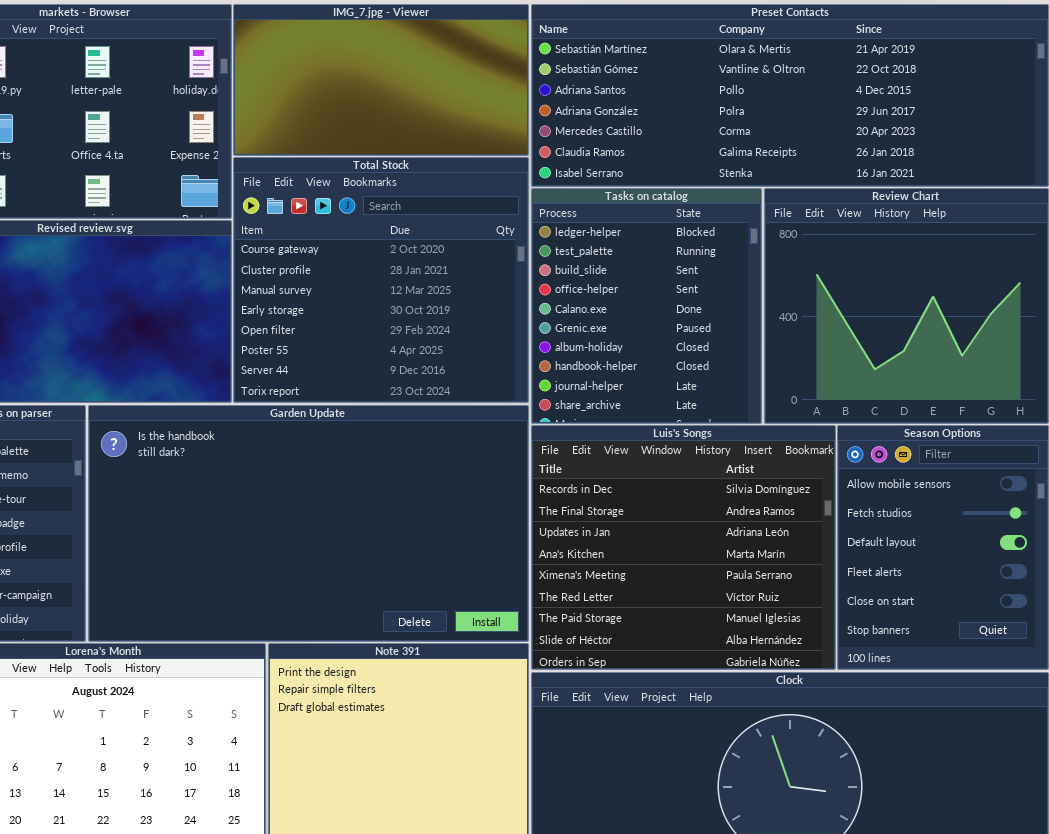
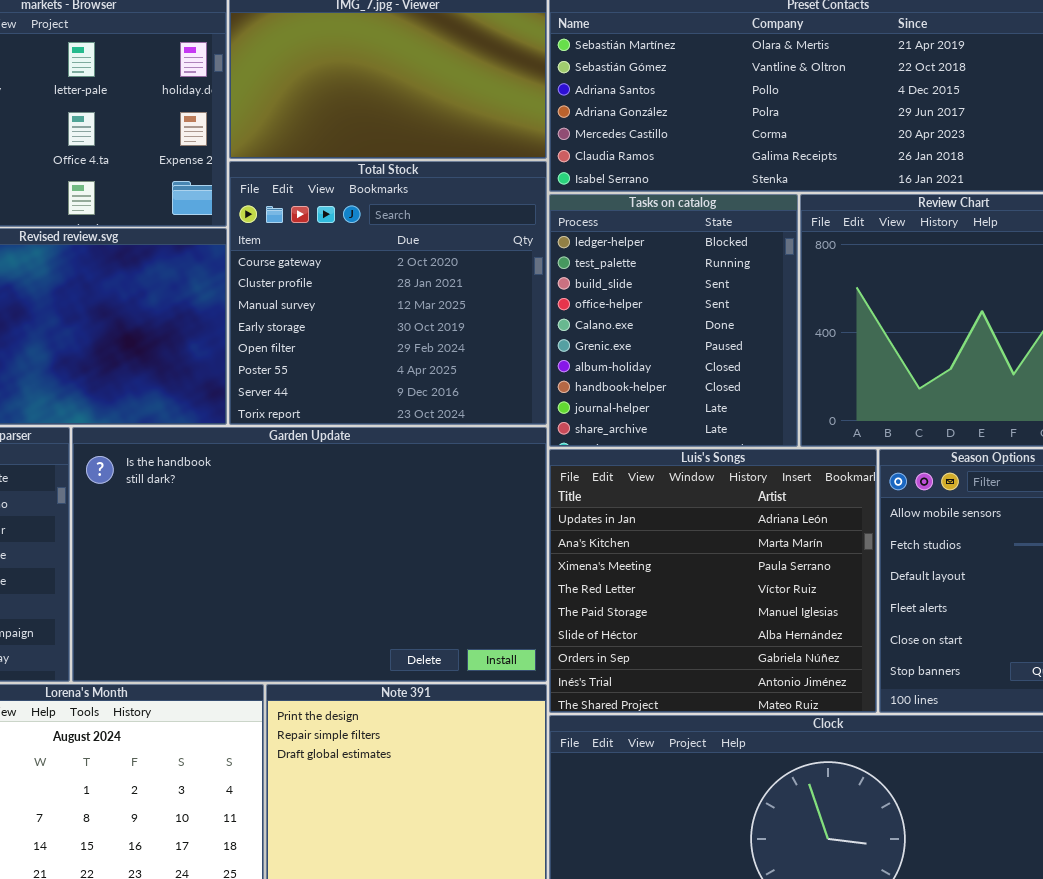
Luis's Songs: [531,425,836,670] -> [549,449,877,713], scrolled down 2 rows

